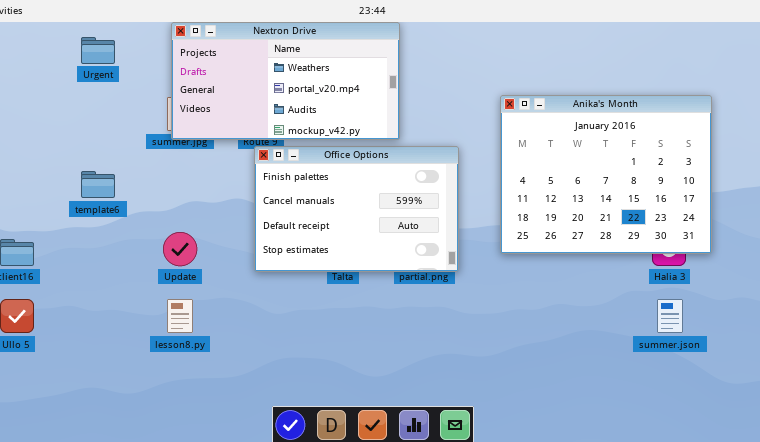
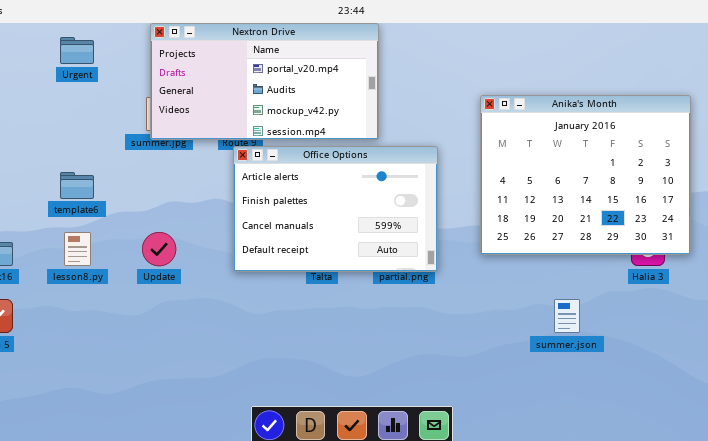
Nextron Drive: [171,22,400,140] -> [150,23,379,140], scrolled down 1 row
Office Options: [254,146,459,272] -> [233,146,438,272], scrolled up 1 row
lesson8.py: [167,299,193,333] -> [64,232,91,266], moved
summer.json: [657,299,683,333] -> [554,299,580,333], moved

